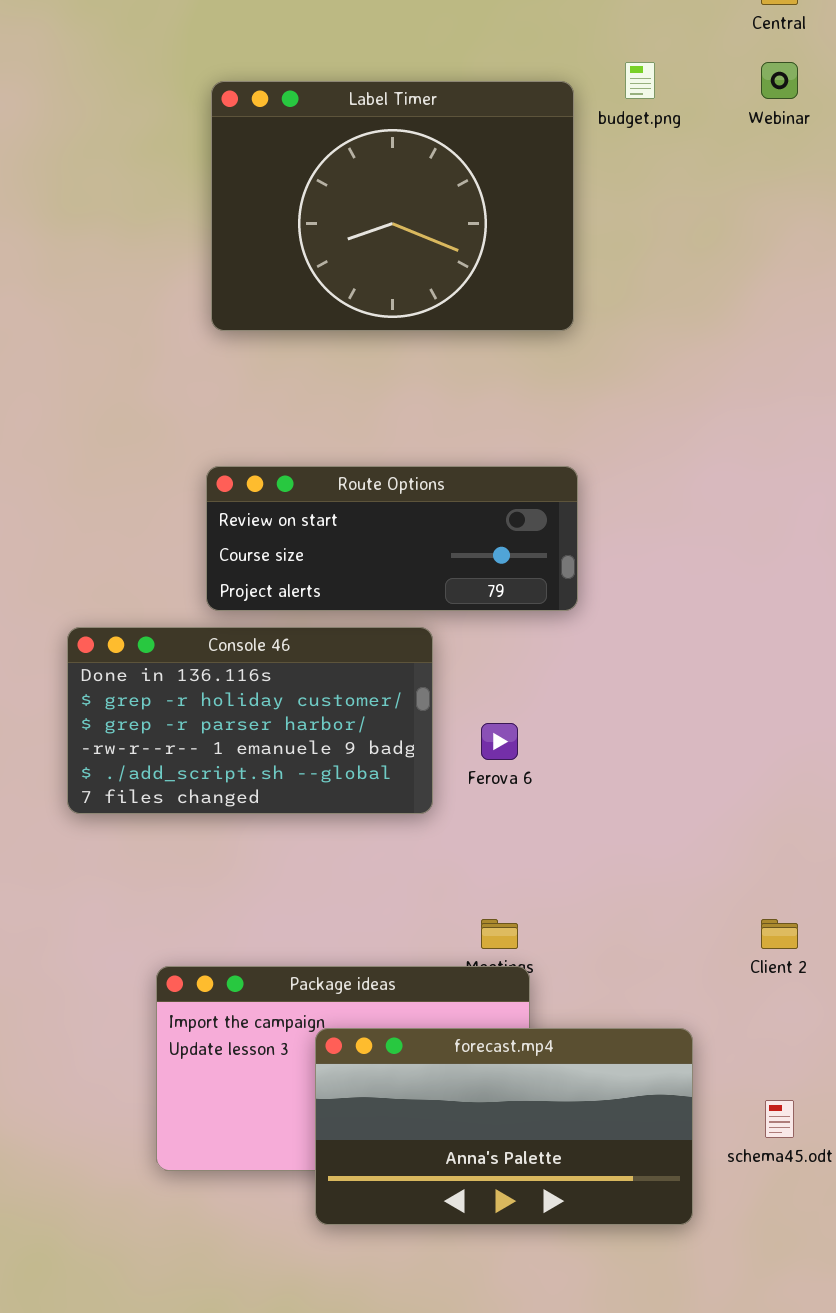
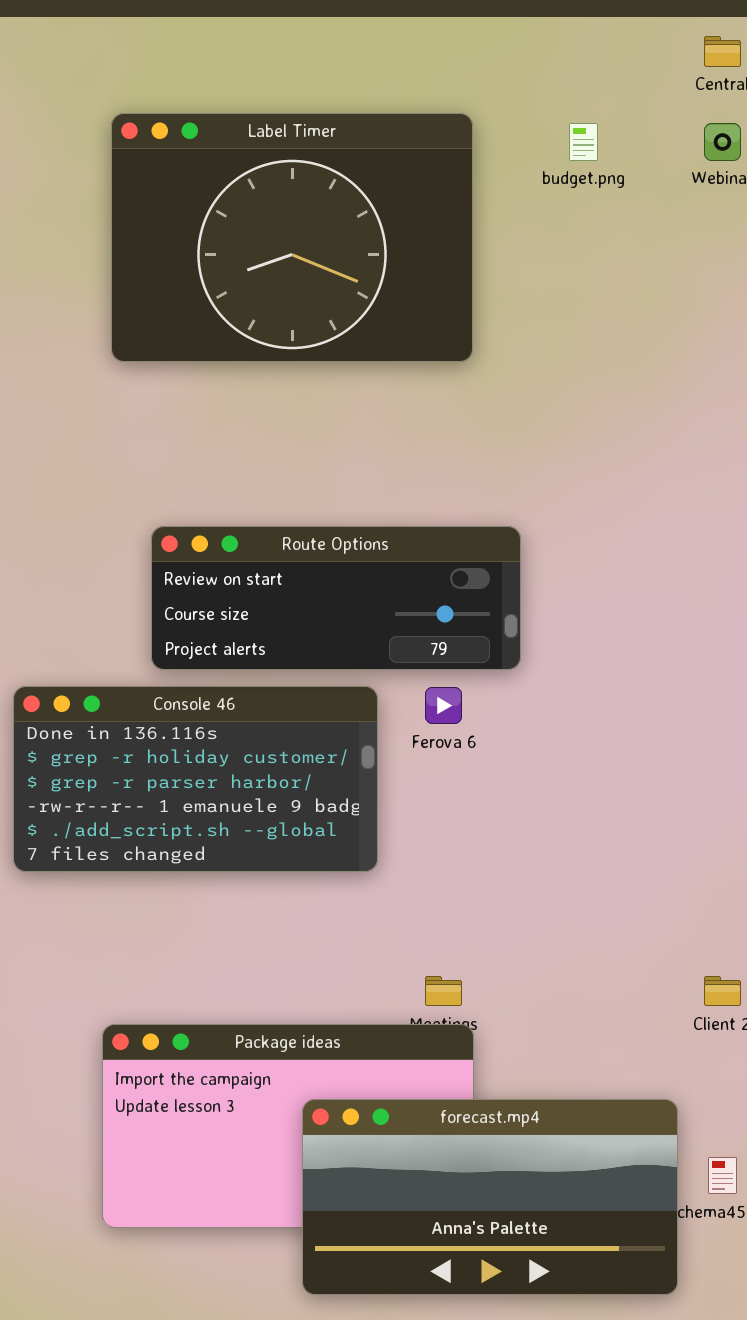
Label Timer: [211,81,574,331] -> [111,113,473,362], moved
Ferova 6: [481,723,518,760] -> [425,687,462,724], moved
forecast.mp4: [315,1028,693,1225] -> [302,1099,678,1295], moved

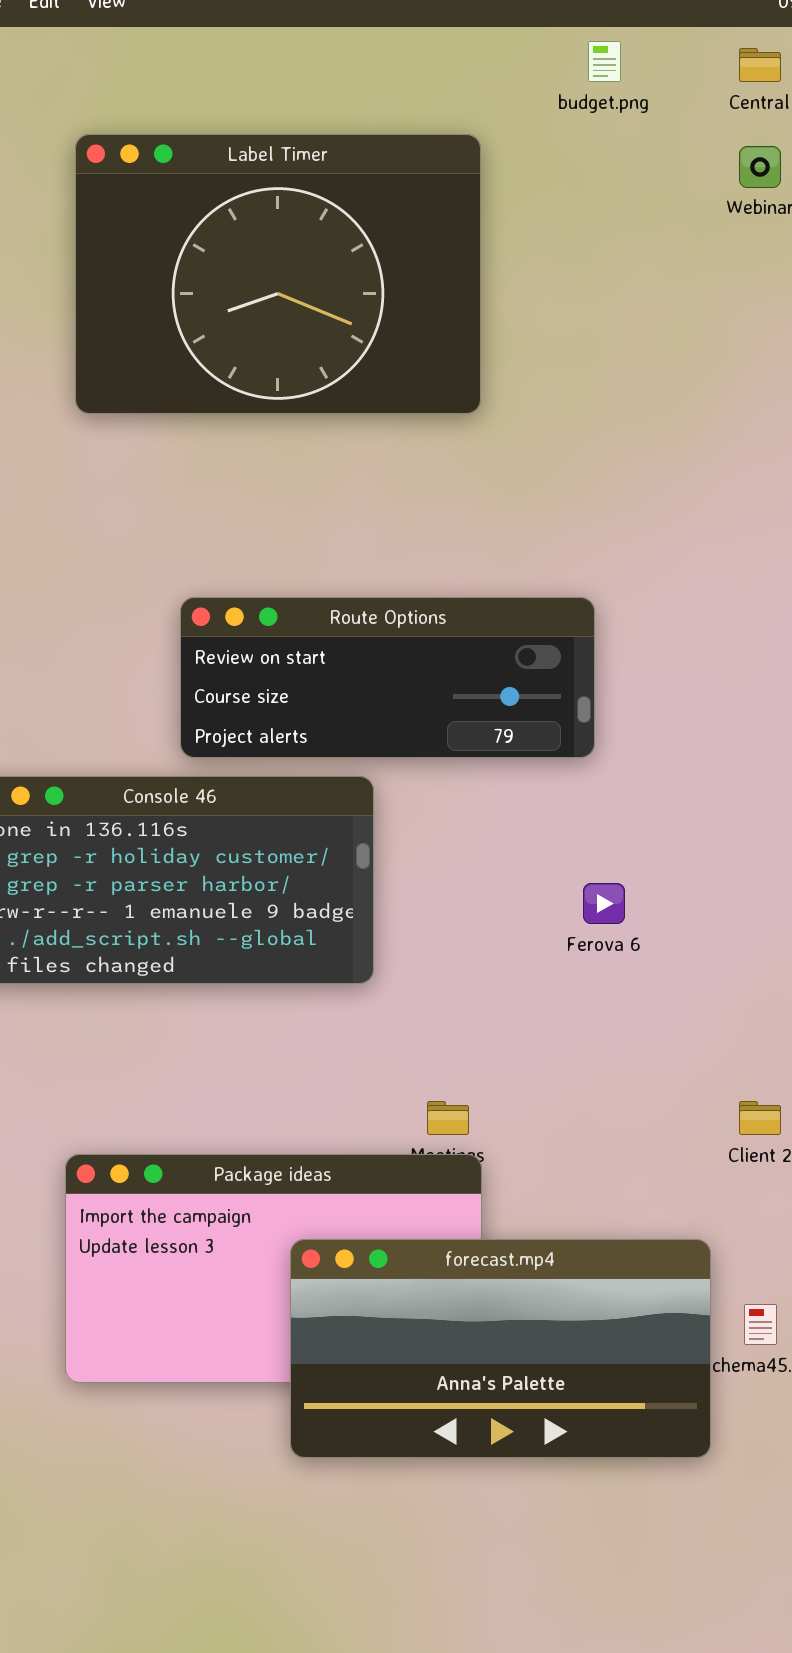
budget.png: [569,123,598,161] -> [588,41,621,82], moved
Route Options: [151,526,521,670] -> [180,597,595,758], moved
Ferova 6: [425,687,462,724] -> [583,883,625,924], moved

